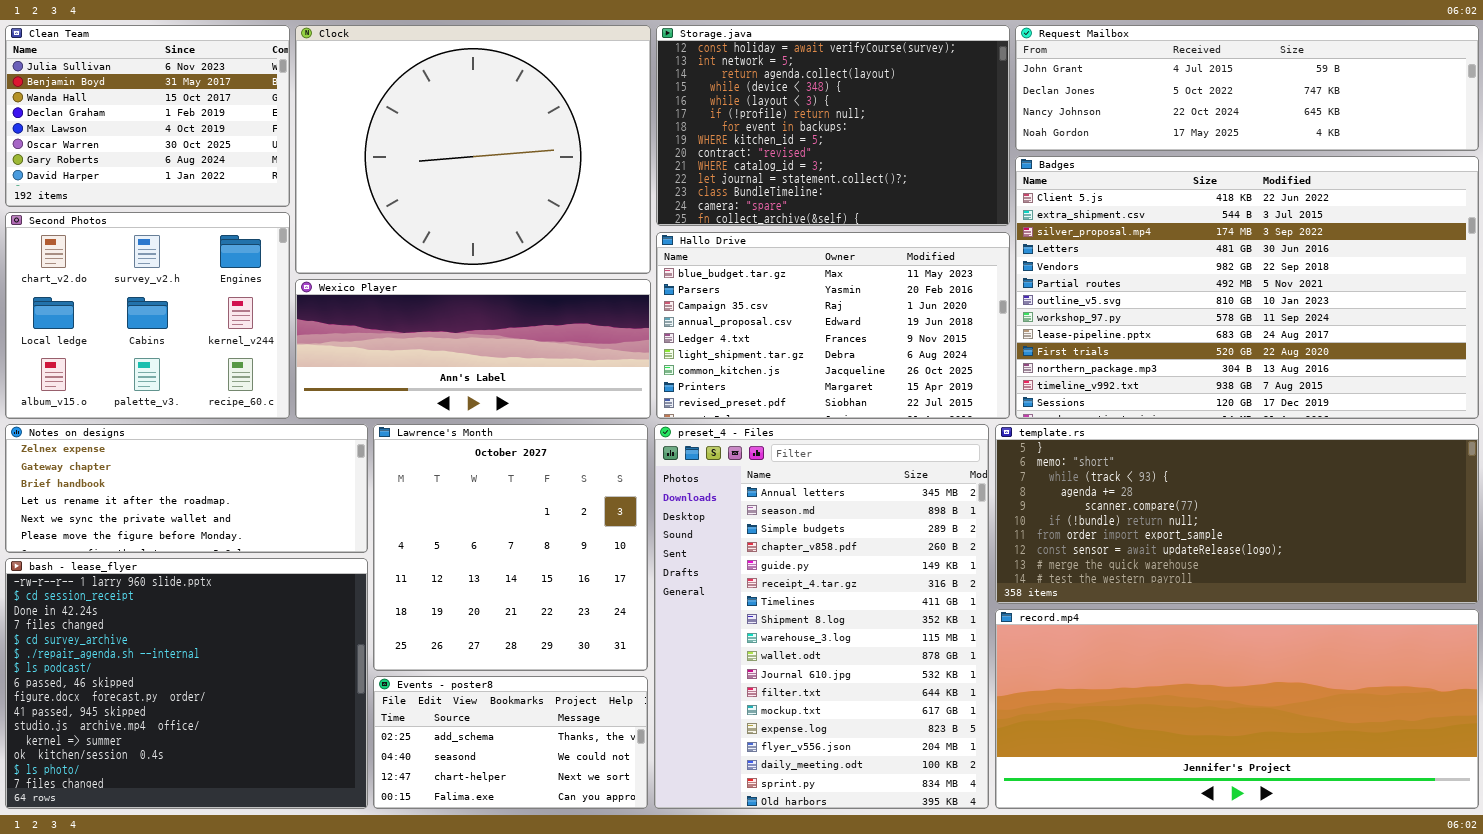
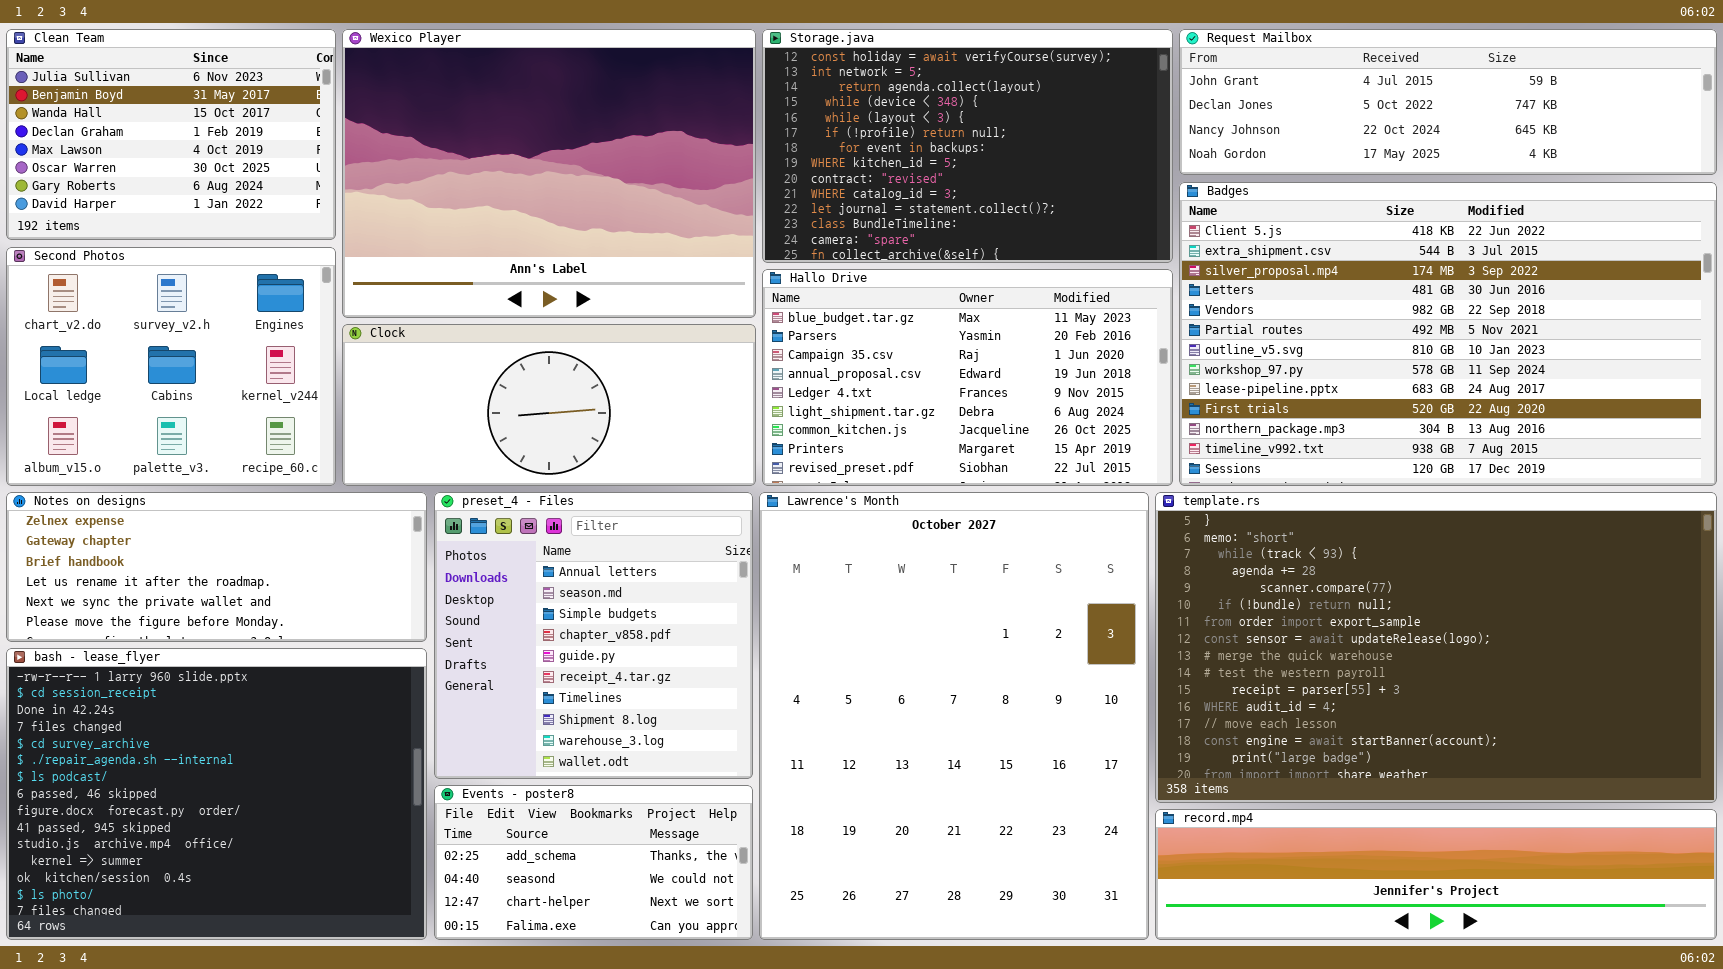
Clock: [295,25,651,274] -> [342,324,756,486], moved, resized
Wexico Player: [295,279,651,419] -> [342,29,756,318], moved, resized
Lawrence's Month: [373,424,648,671] -> [759,492,1149,940], moved, resized
preset_4 - Files: [654,424,989,809] -> [434,492,753,779], moved, resized
template.rs: [995,424,1479,604] -> [1155,492,1717,803], resized
record.mp4: [995,609,1479,809] -> [1155,809,1717,940], resized

